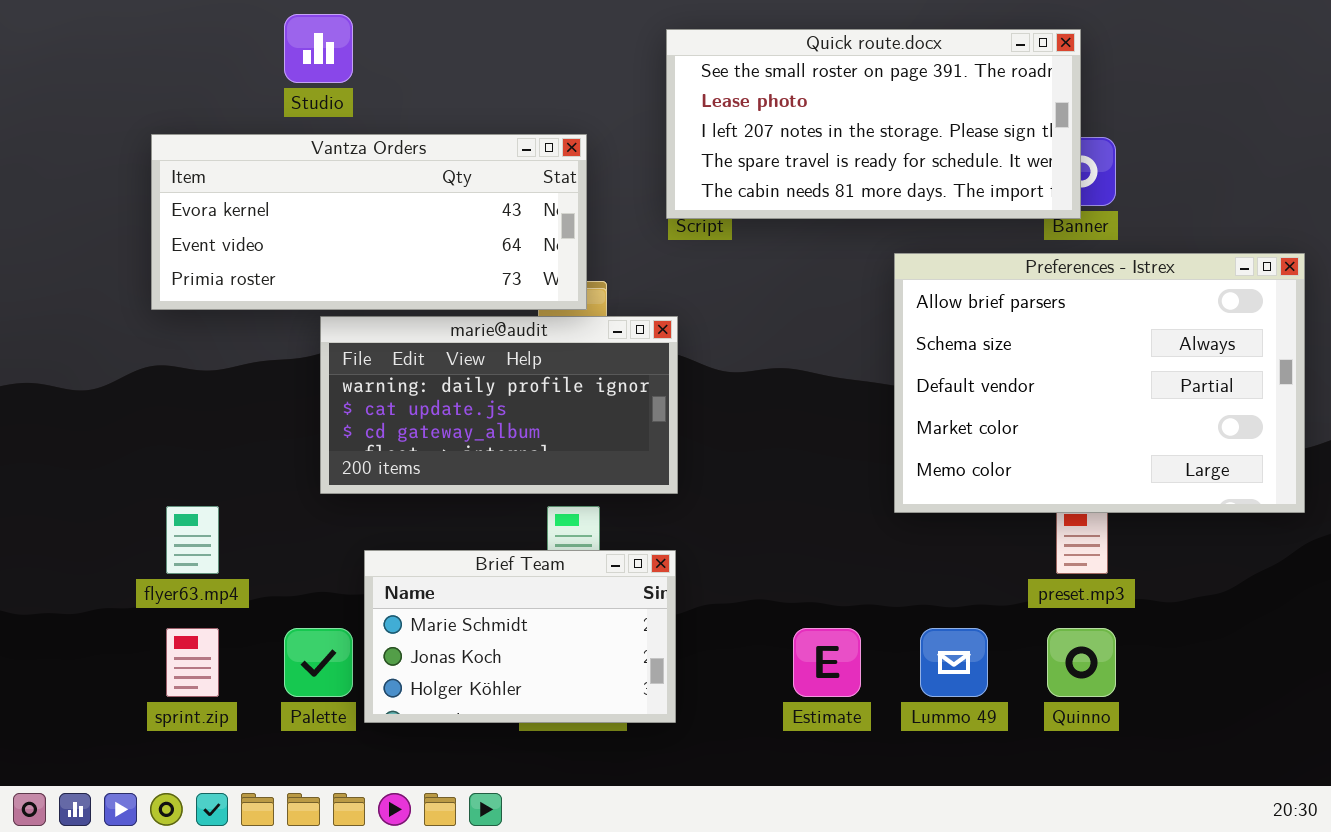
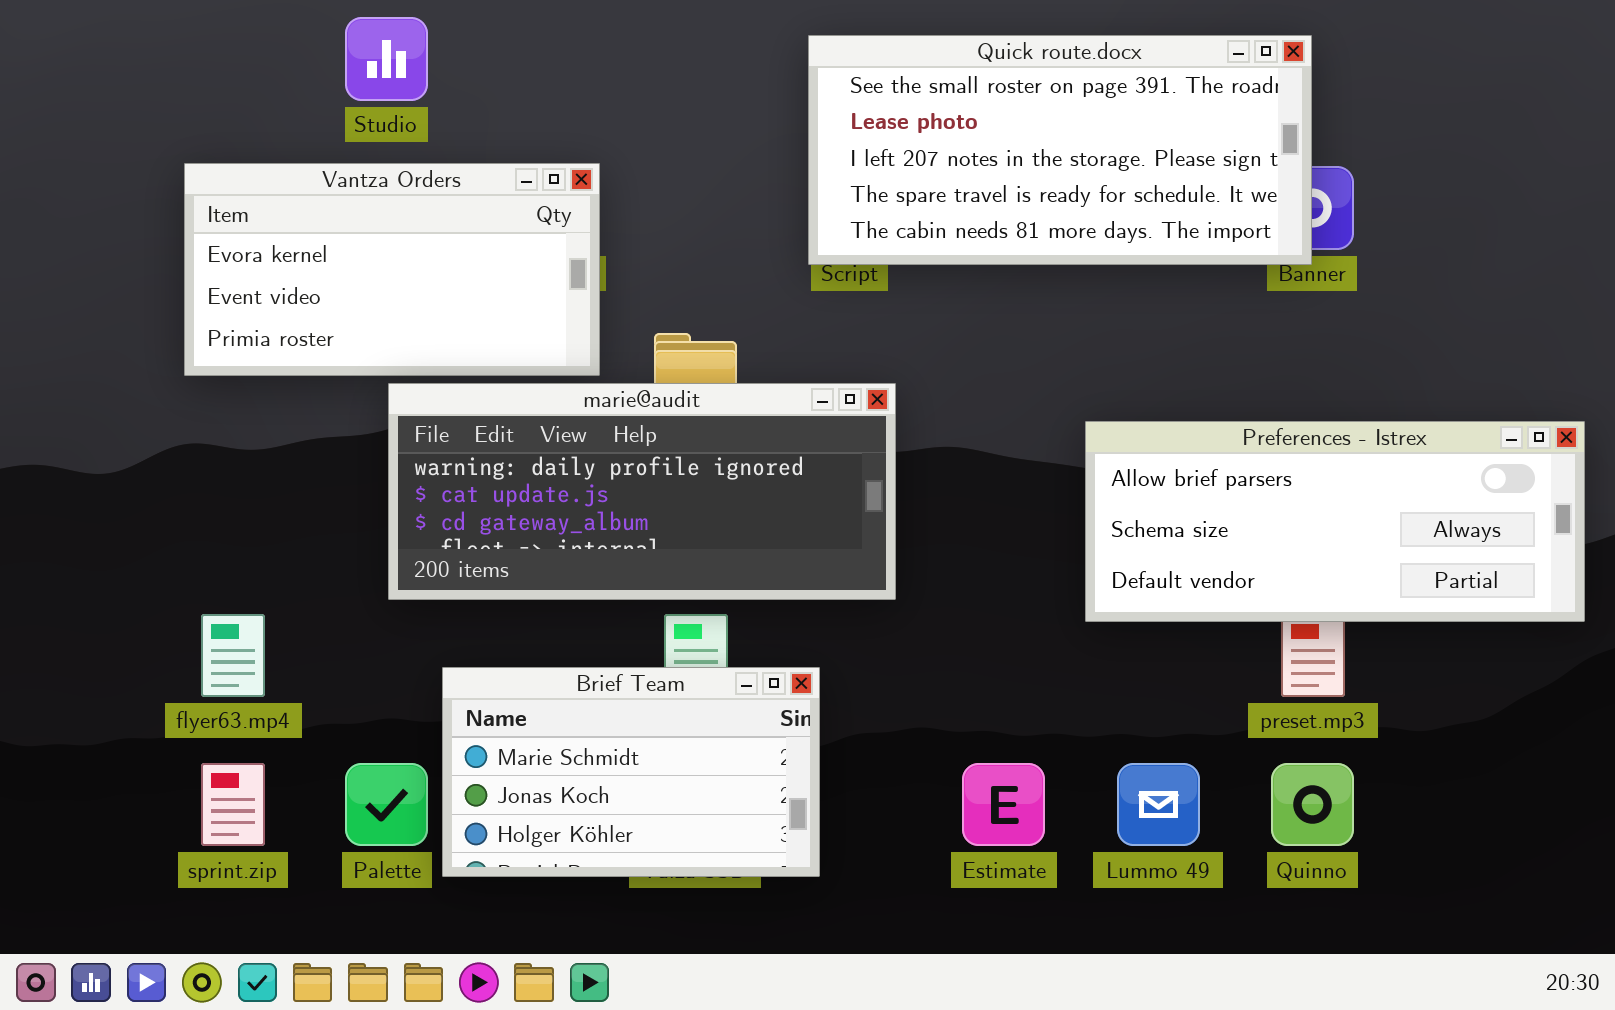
Vantza Orders: [151,134,587,310] -> [184,163,600,376], resized
Preferences - Istrex: [894,253,1305,513] -> [1085,421,1585,622], resized
marie@audit: [320,316,678,494] -> [388,383,896,600], resized

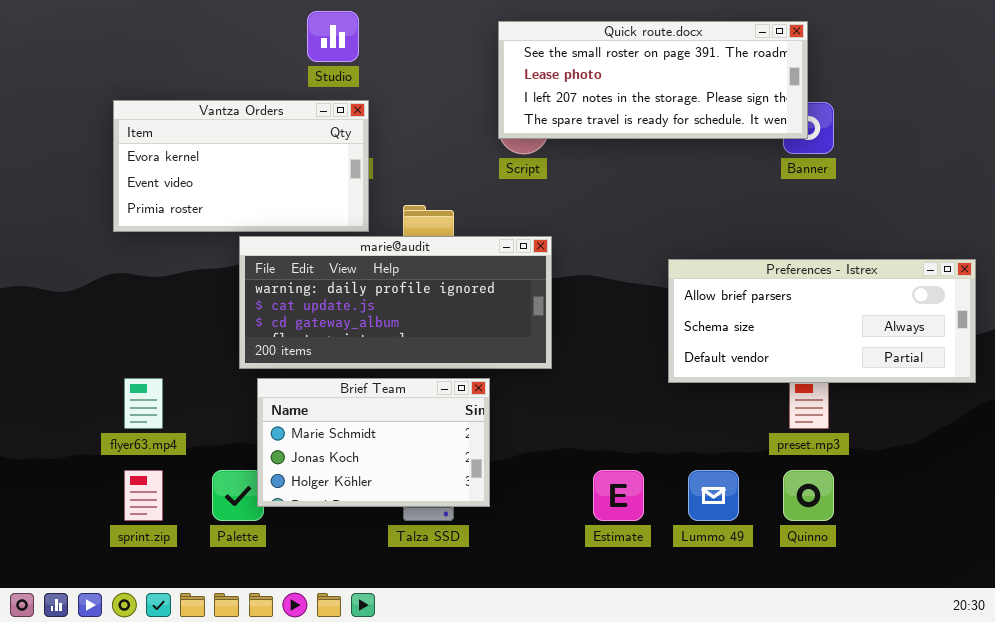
Studio: [345,17,428,101] -> [307,11,359,62], moved
Quick route.docx: [808,35,1312,265] -> [498,21,808,139], resized
Brief Team: [442,667,820,877] -> [257,378,490,507], moved

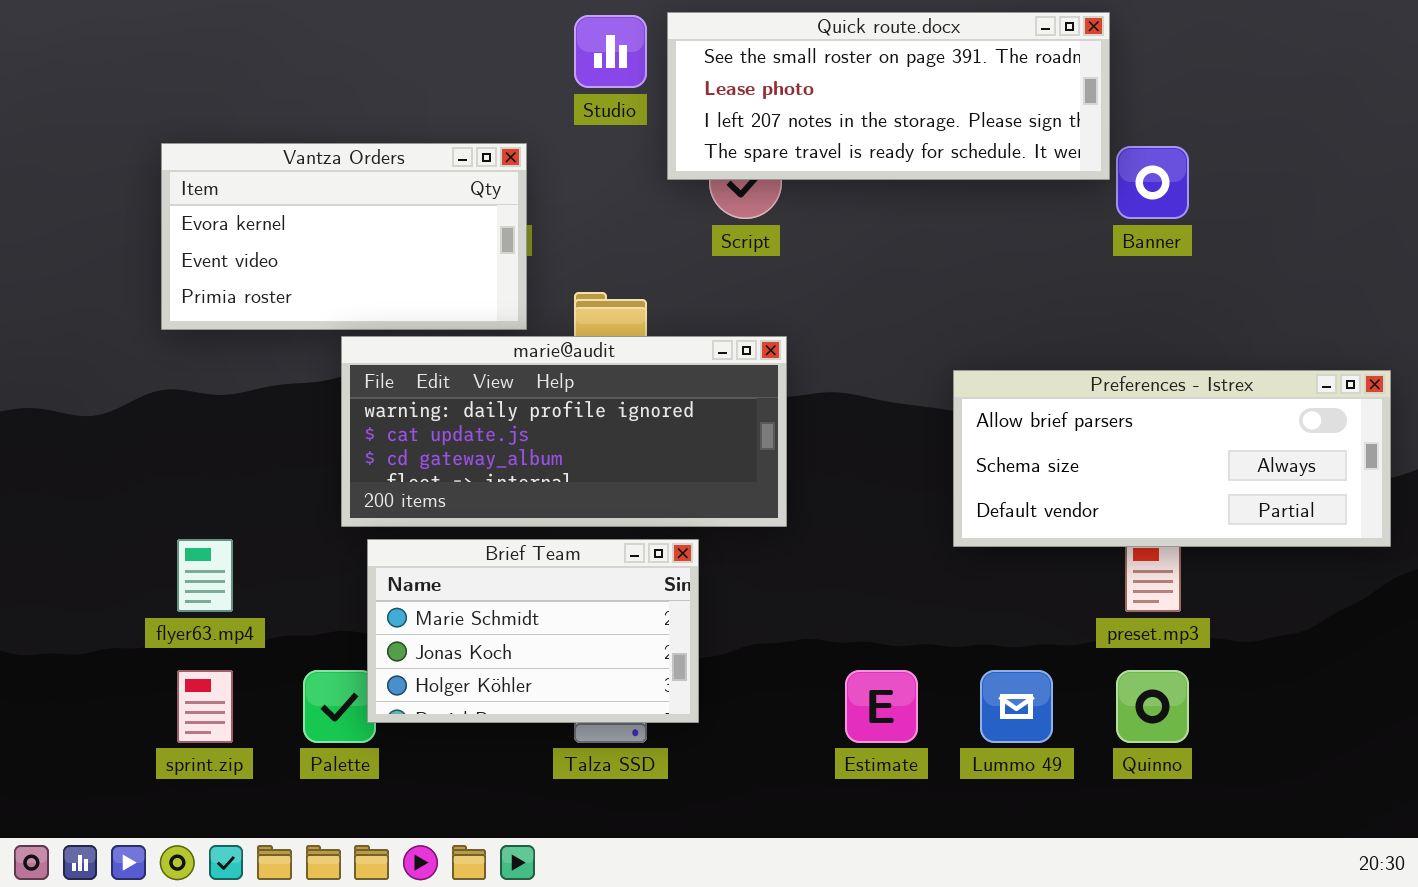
Studio: [307,11,359,62] -> [574,15,647,88], moved
Quick route.docx: [498,21,808,139] -> [667,12,1110,180], moved

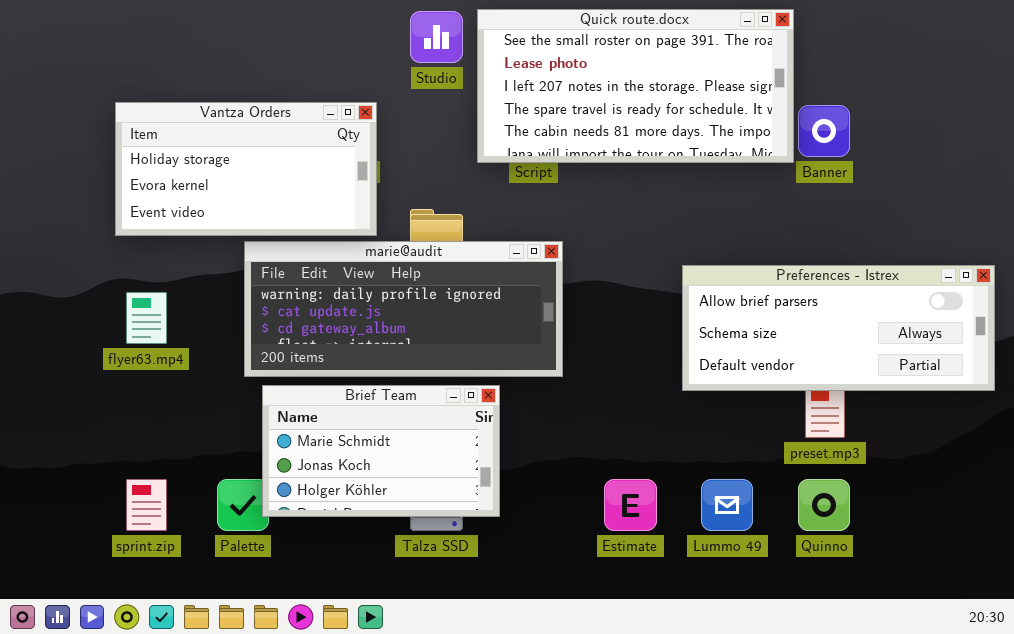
Quick route.docx: [667,12,1110,180] -> [477,9,794,163], resized
Vantza Orders: [161,143,527,330] -> [115,102,377,236], scrolled up 1 row
flyer63.mp4: [177,539,233,612] -> [126,292,167,344], moved

